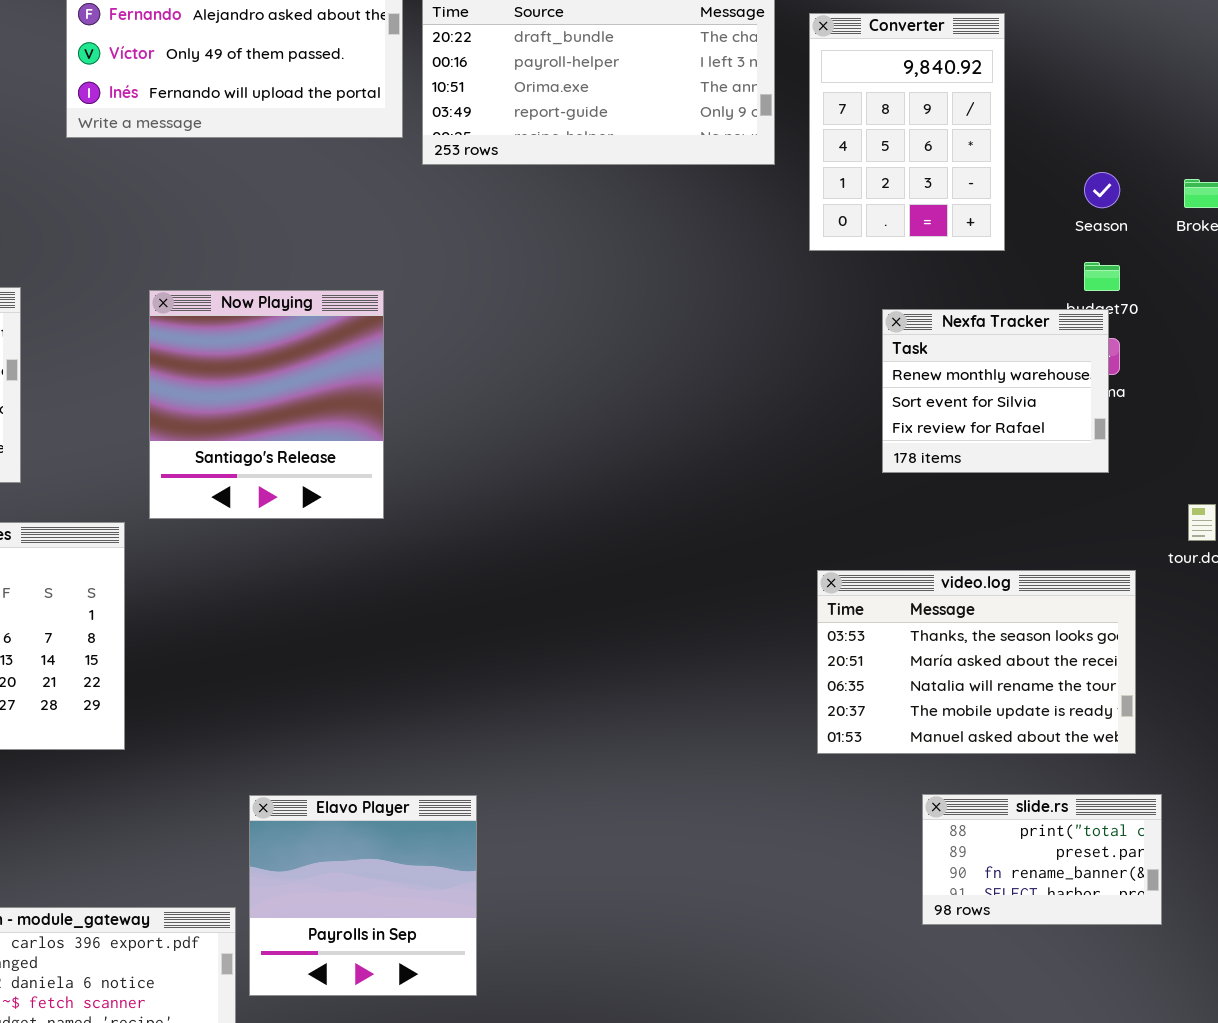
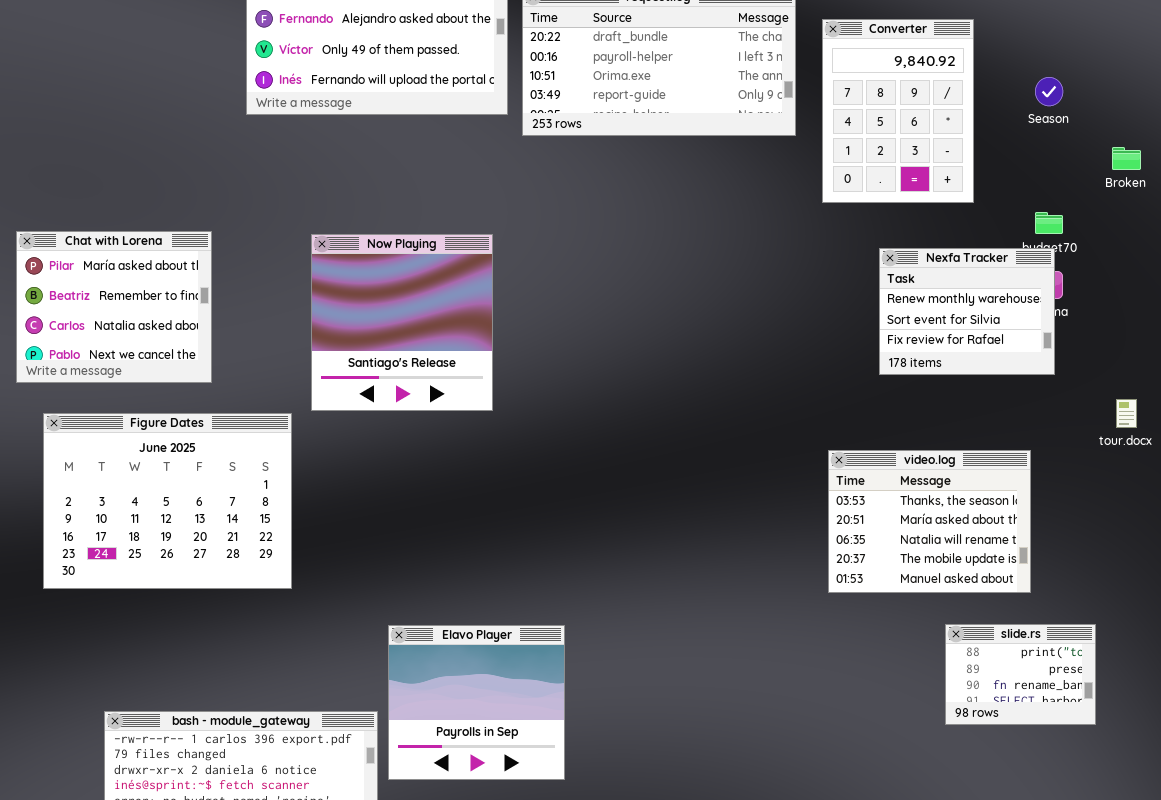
Season: [1084,172,1120,208] -> [1035,77,1063,106], moved
video.log: [817,570,1136,754] -> [828,450,1031,593], resized
slide.rs: [922,794,1162,925] -> [945,624,1096,725], resized

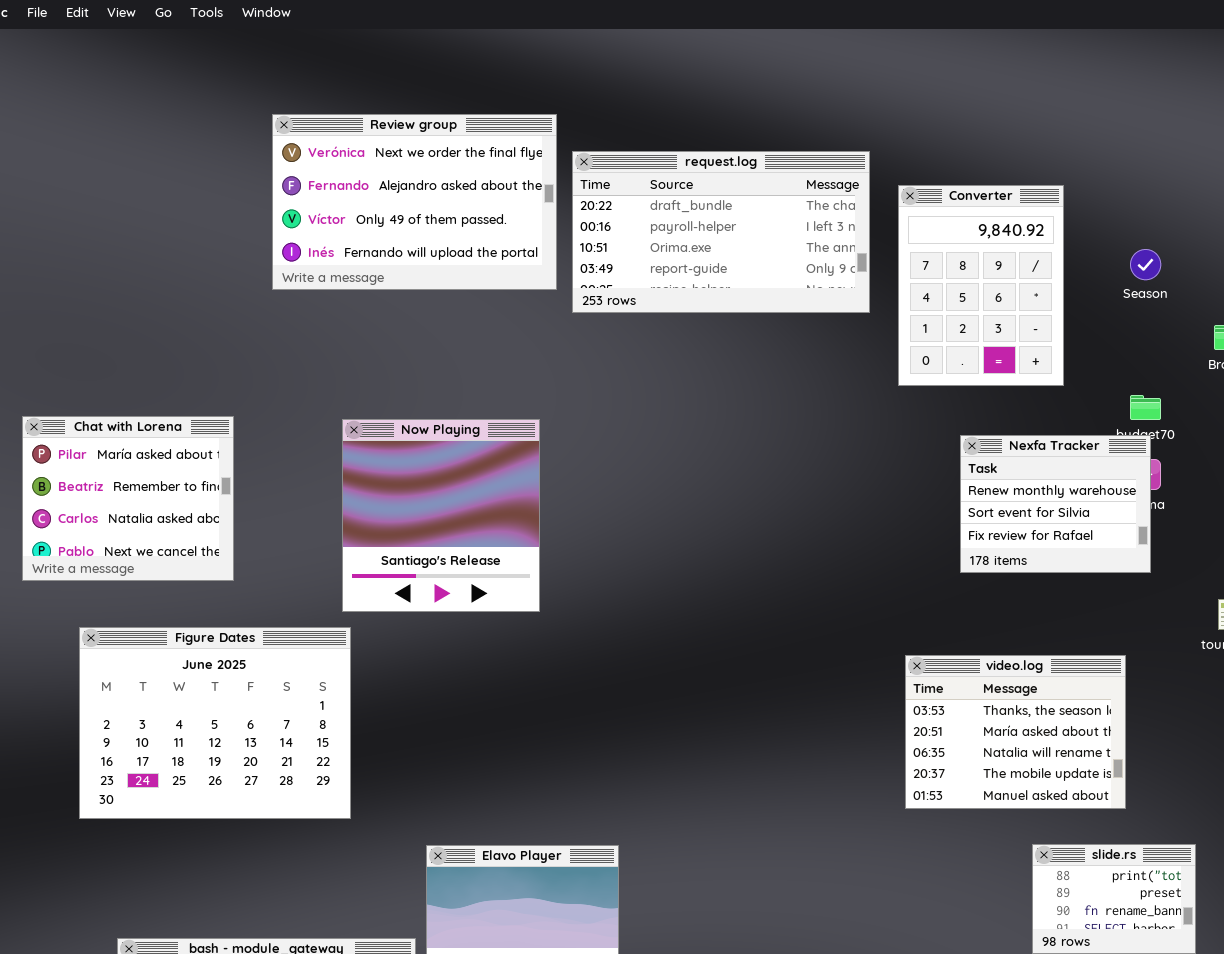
Figure Dates: [43,413,292,589] -> [79,627,351,819], moved

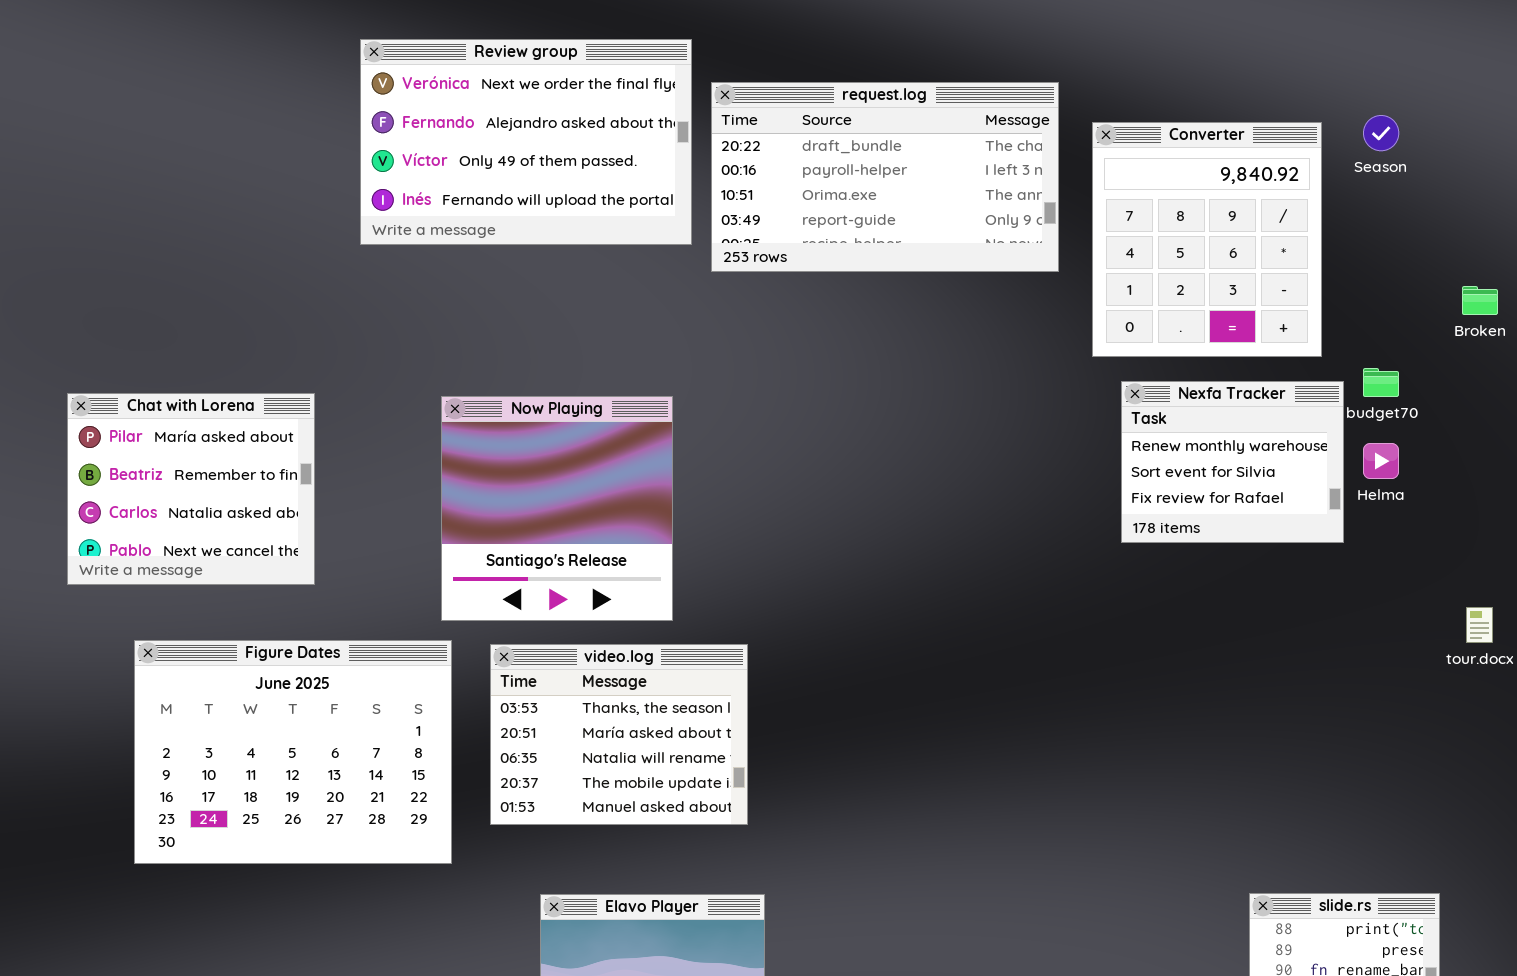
Converter: [898,185,1064,386] -> [1092,122,1322,357], resized
Season: [1130,249,1161,280] -> [1363,115,1399,151], moved
Nexfa Tracker: [960,435,1151,573] -> [1121,381,1344,543], moved
video.log: [905,655,1126,809] -> [490,644,748,825], moved

